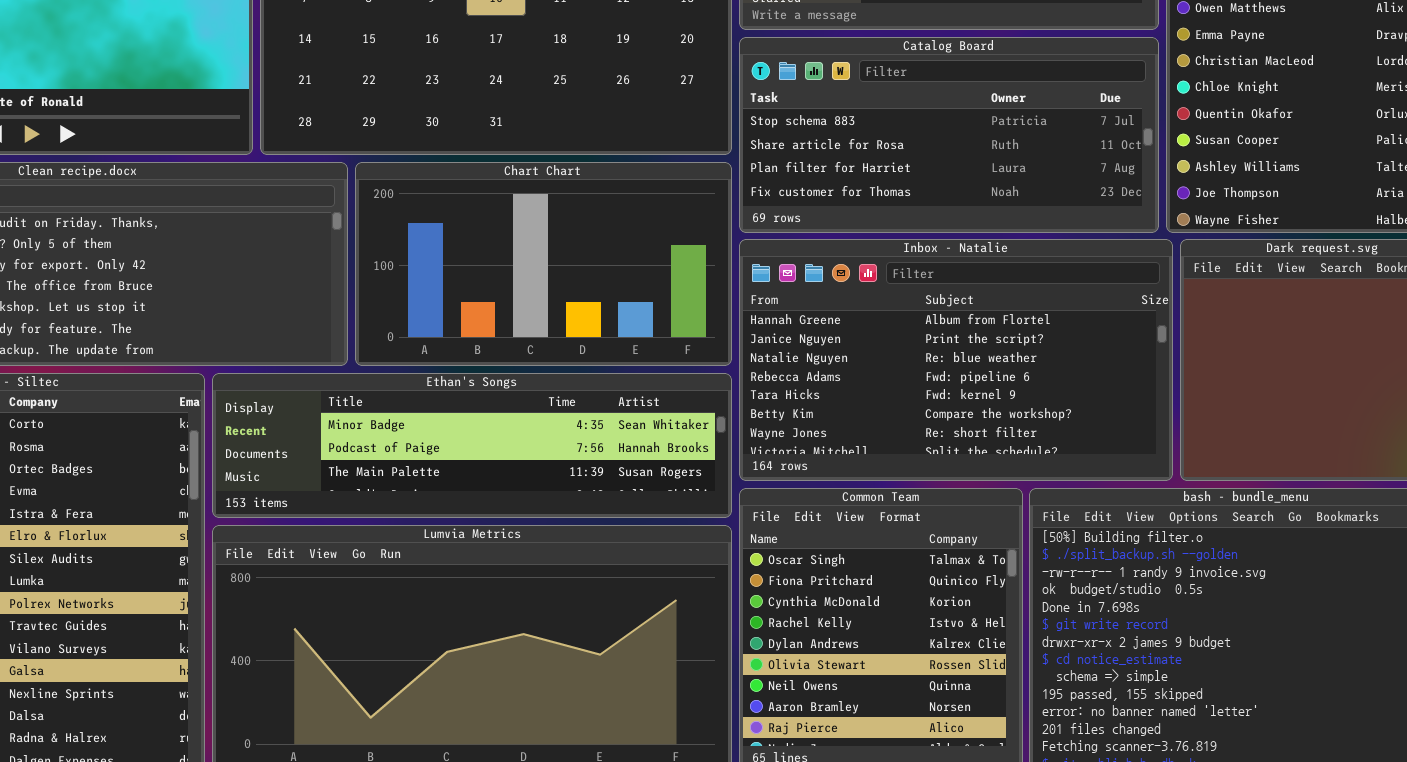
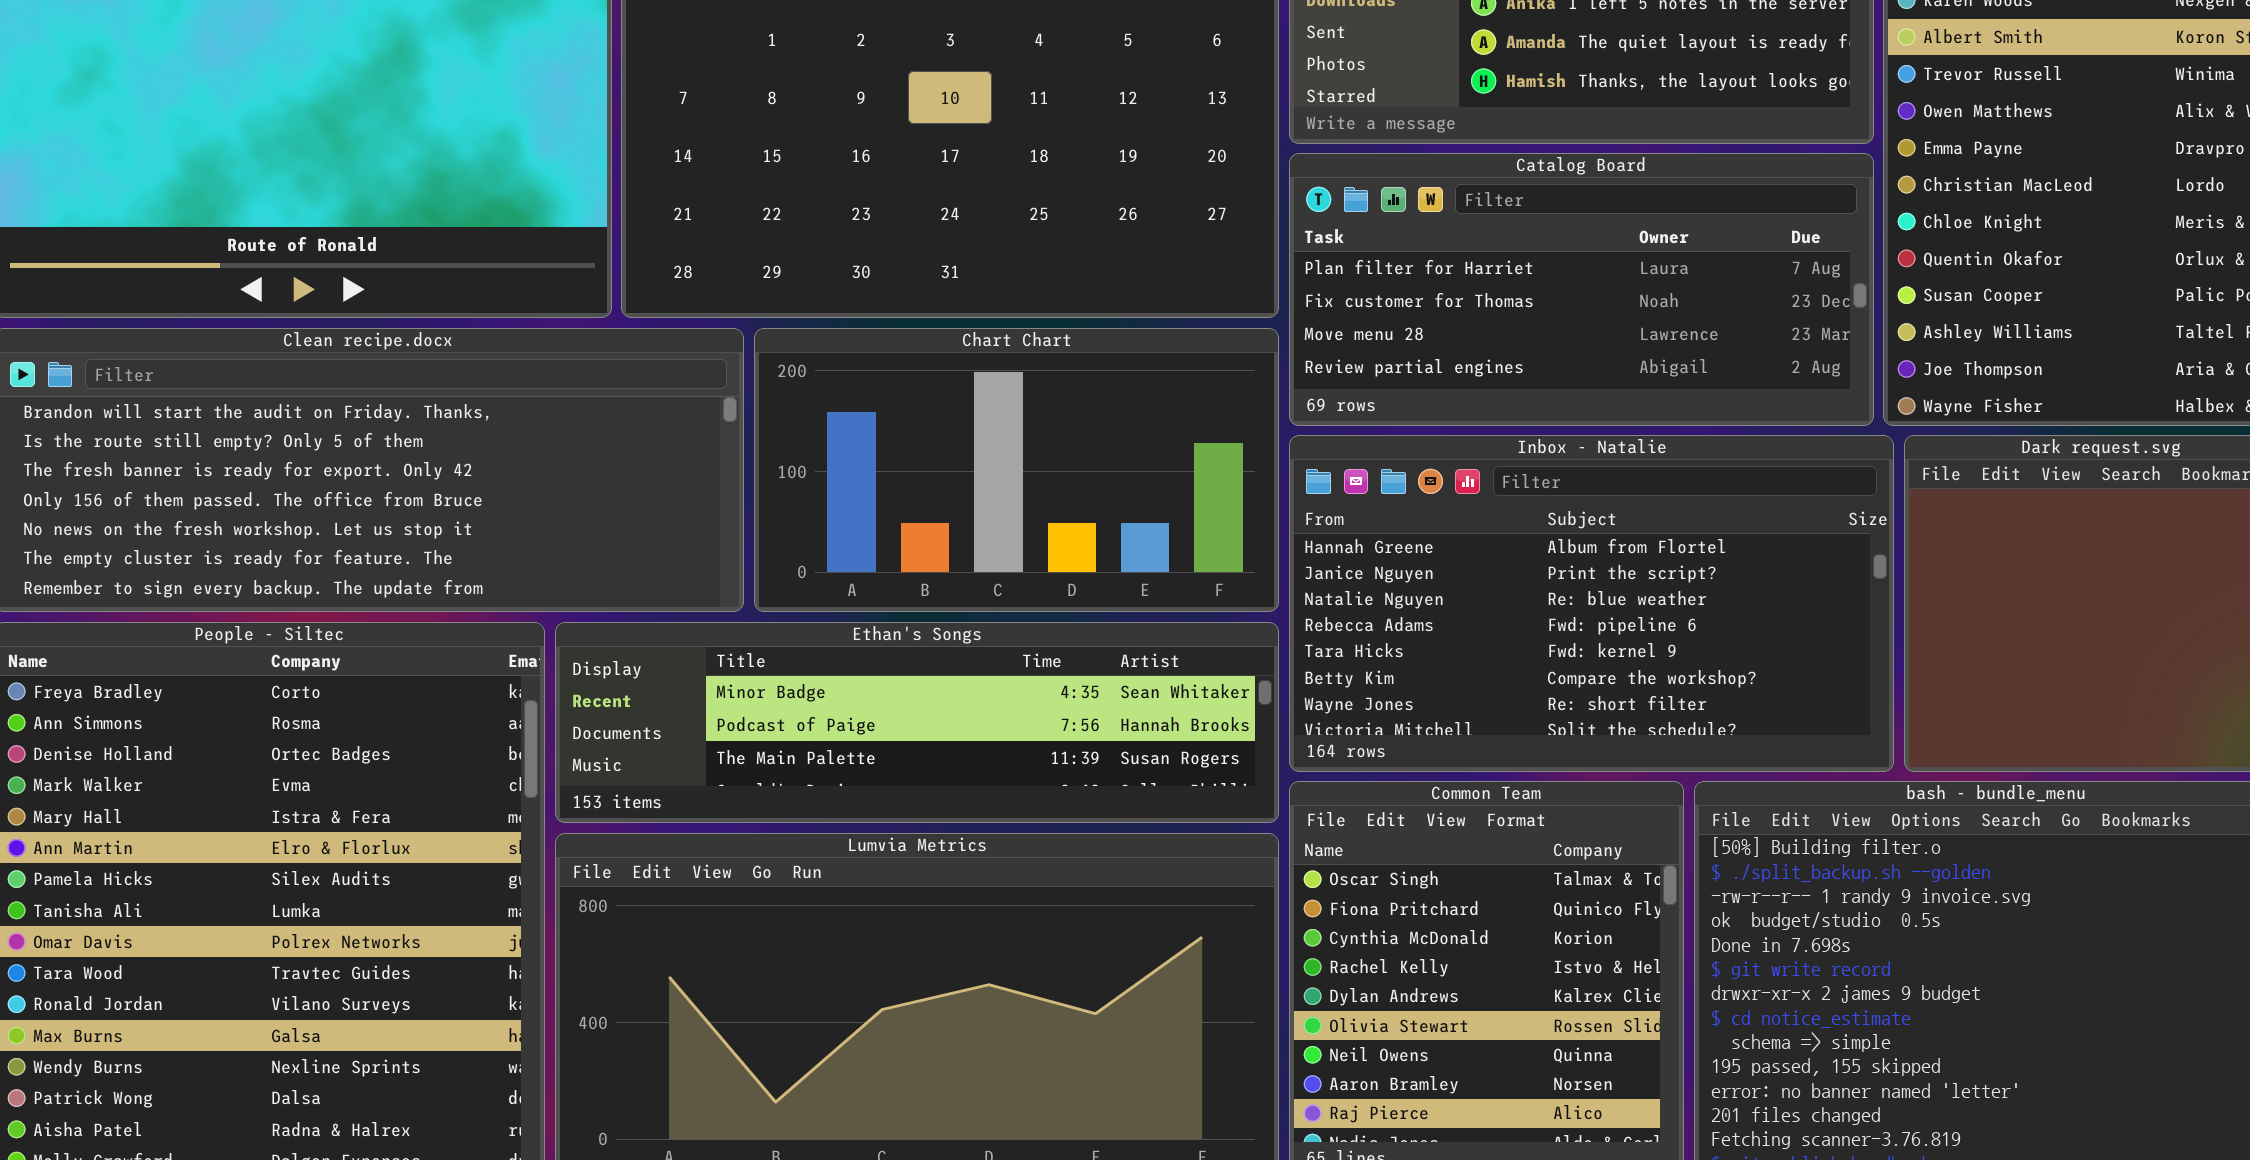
Catalog Board: [739,37,1159,233] -> [1289,153,1874,426], scrolled down 2 rows

